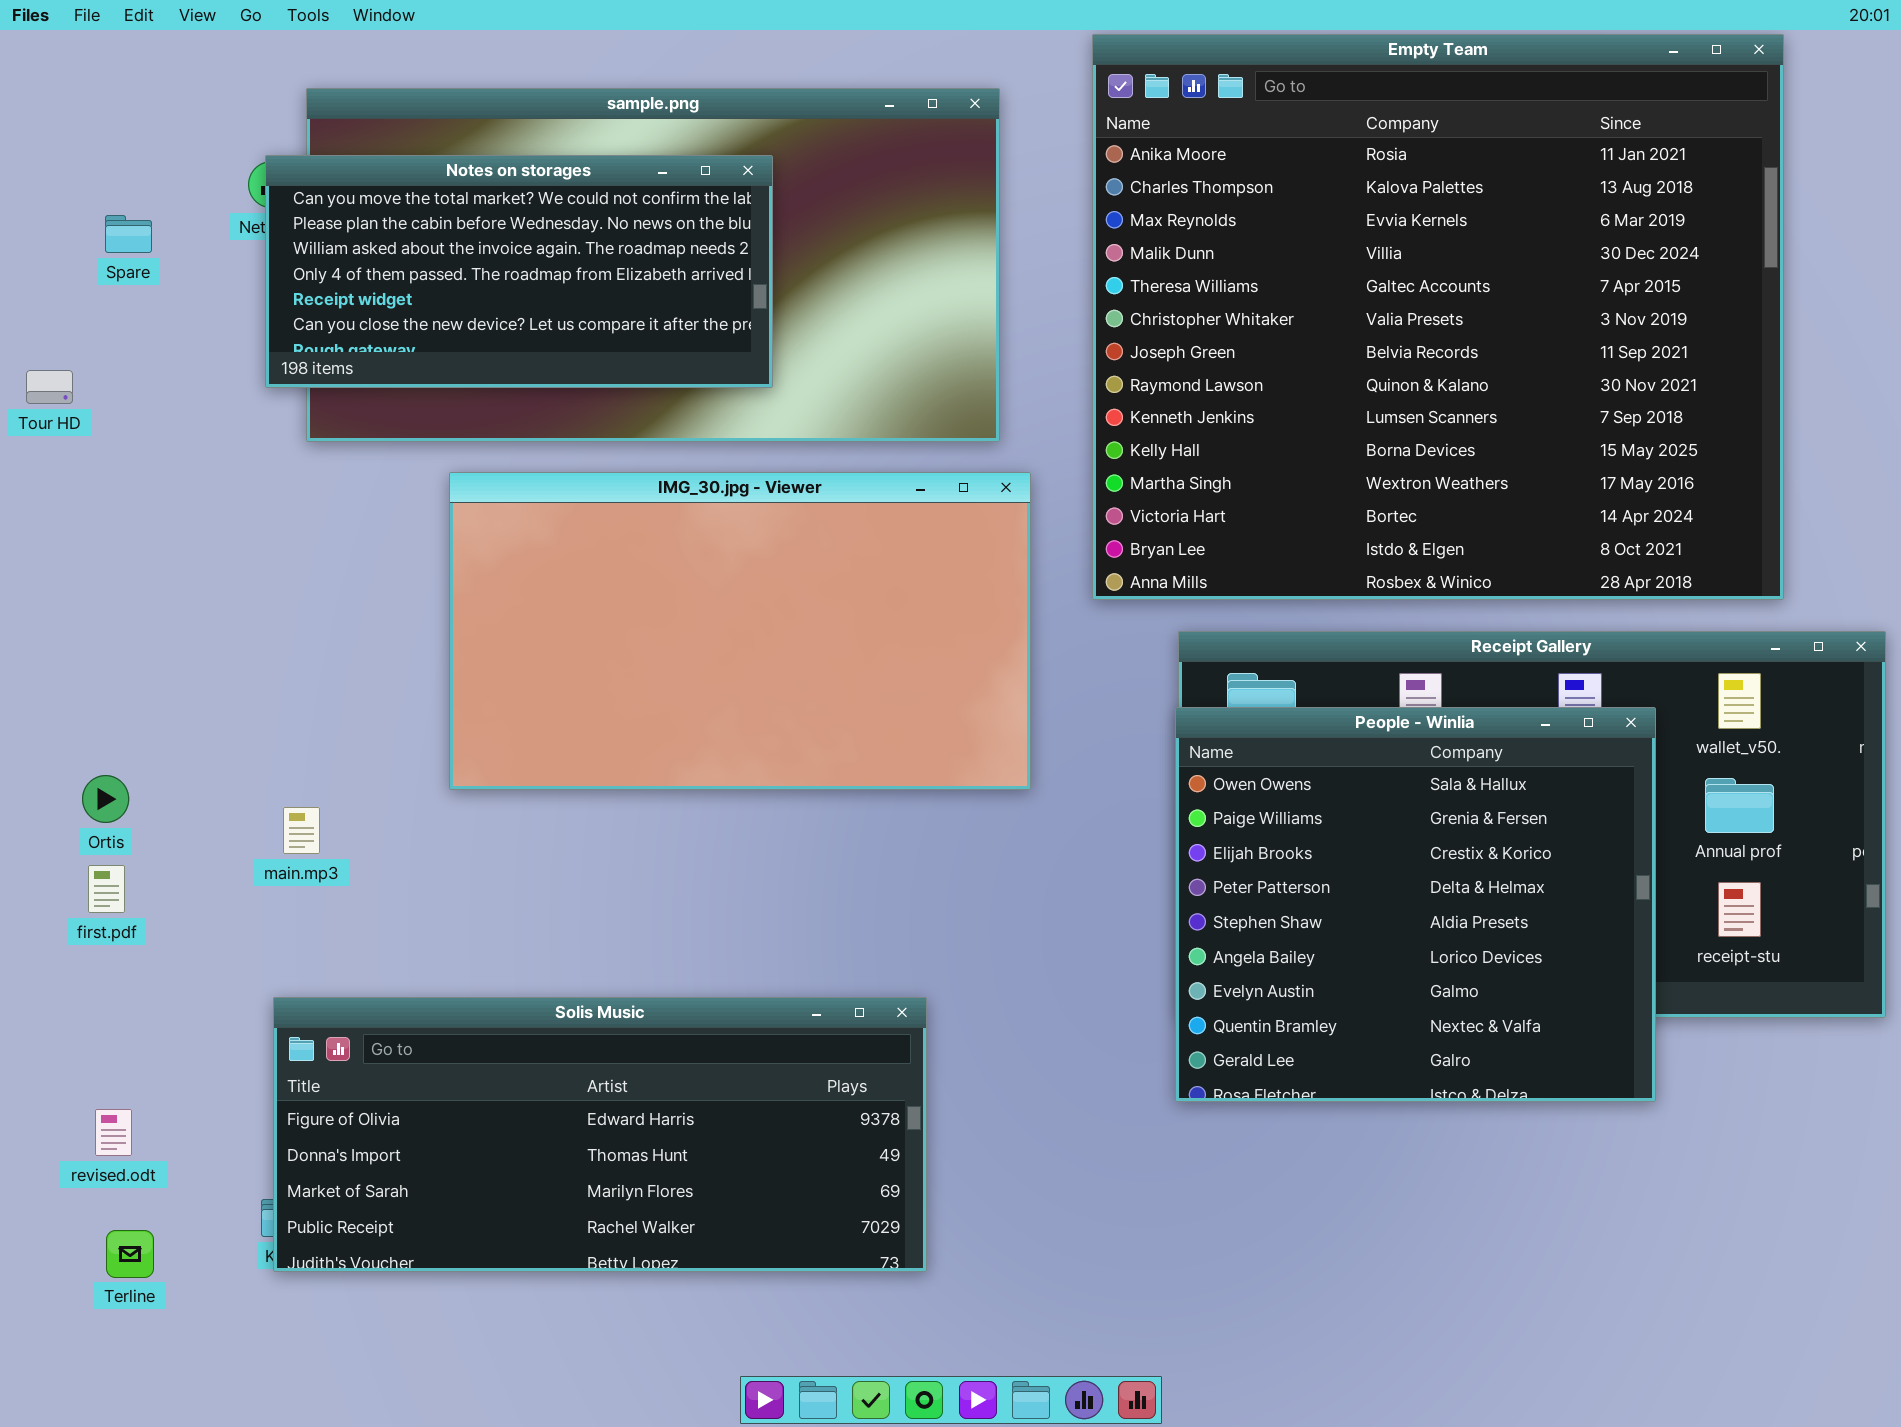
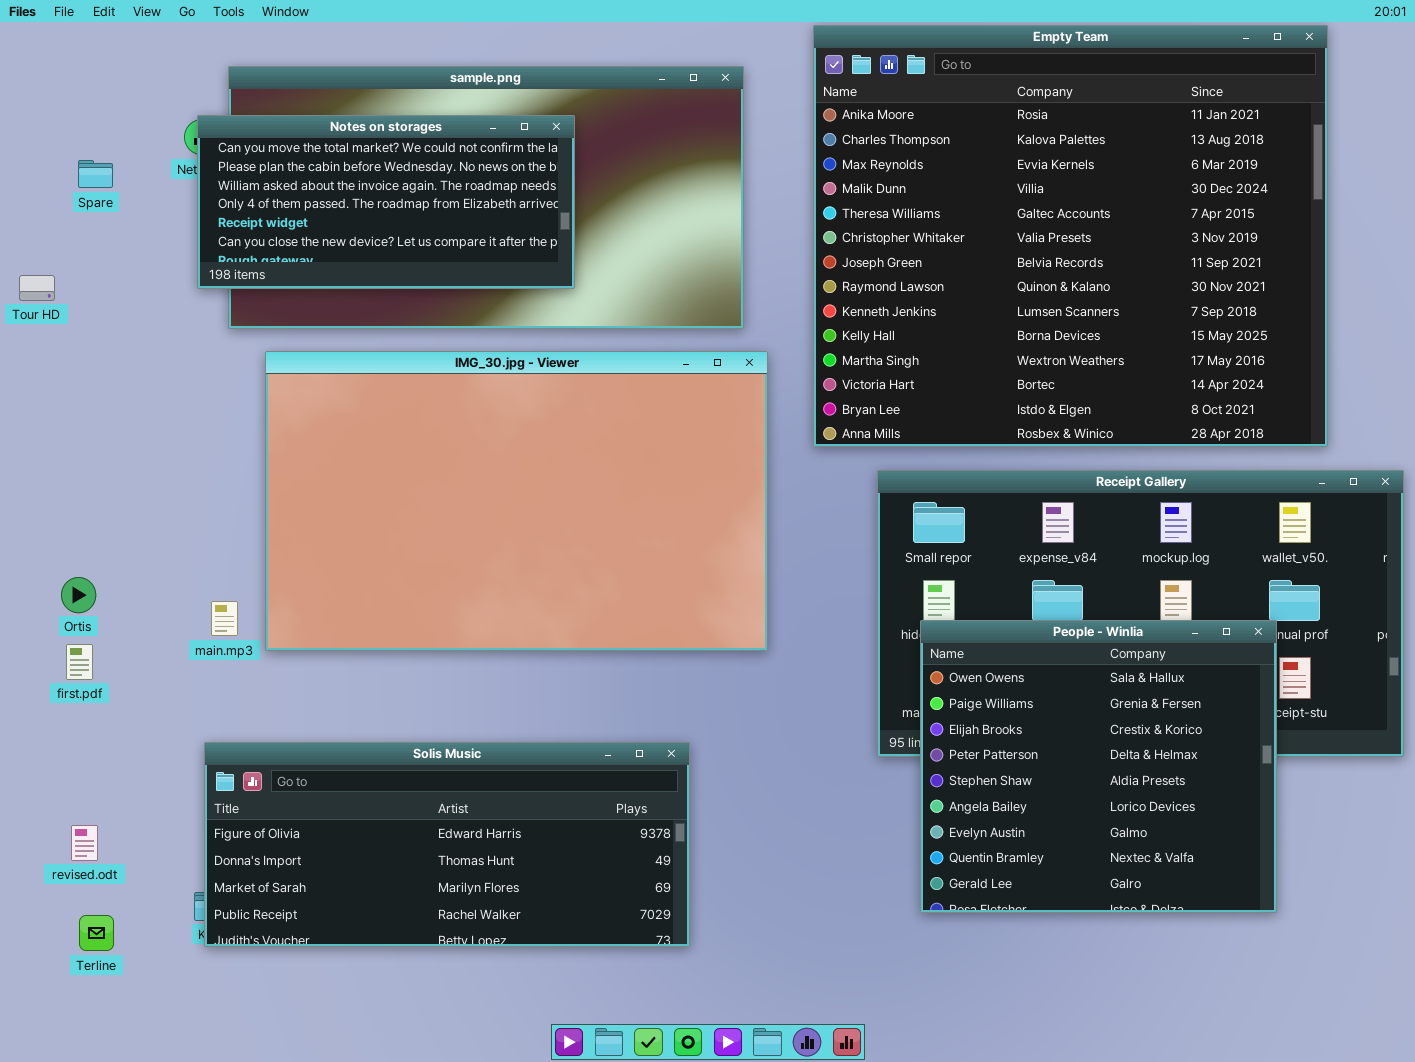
IMG_30.jpg - Viewer: [449,472,1031,790] -> [265,351,768,651], resized
People - Winlia: [1175,707,1656,1102] -> [920,620,1277,913], moved

